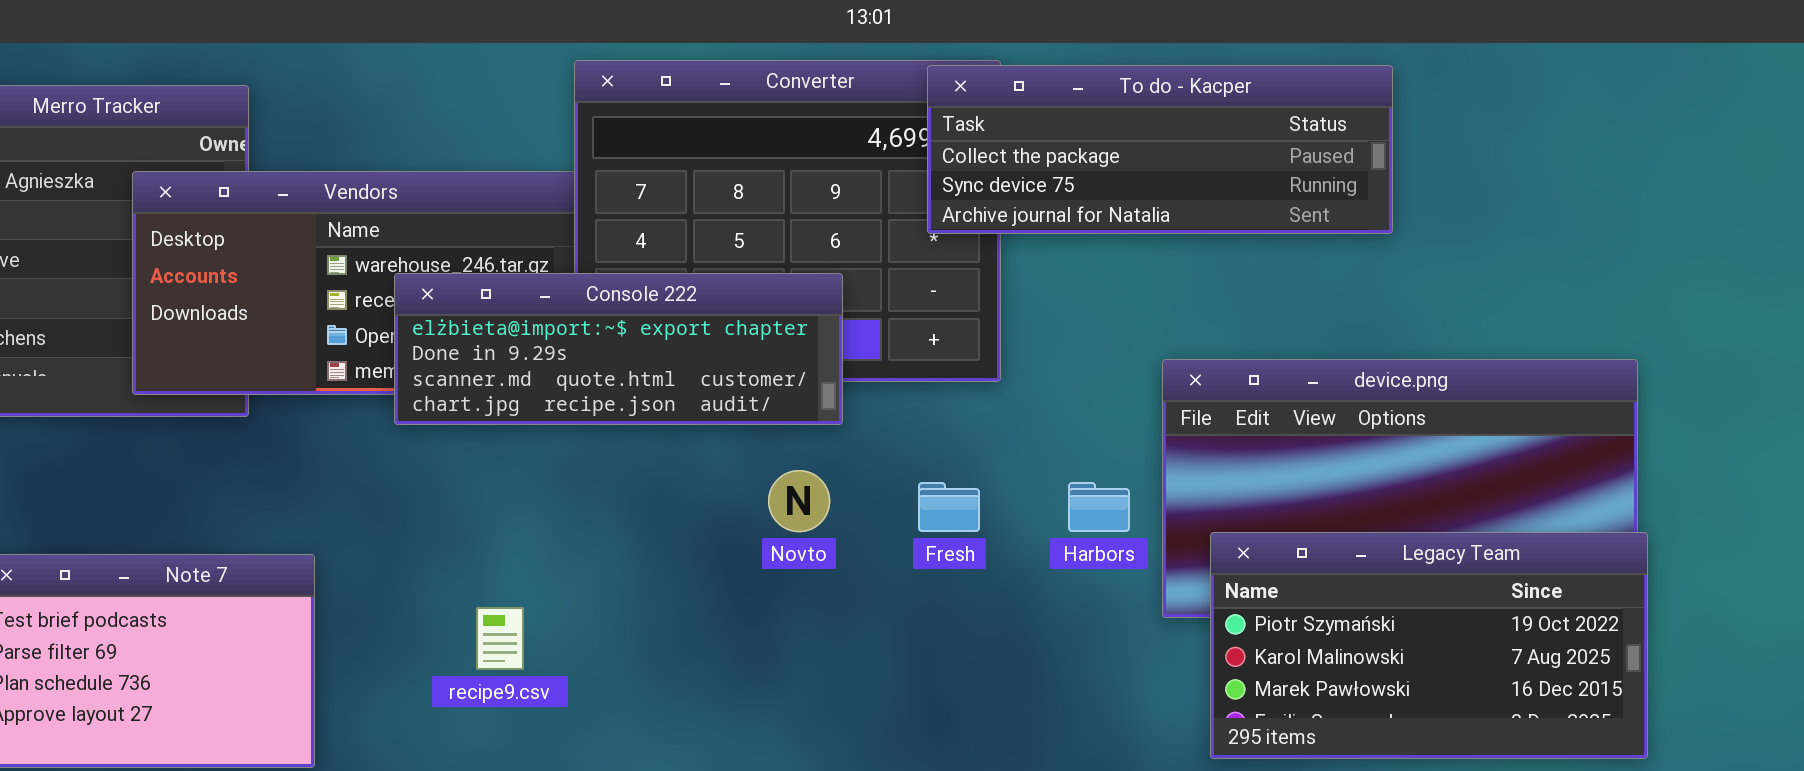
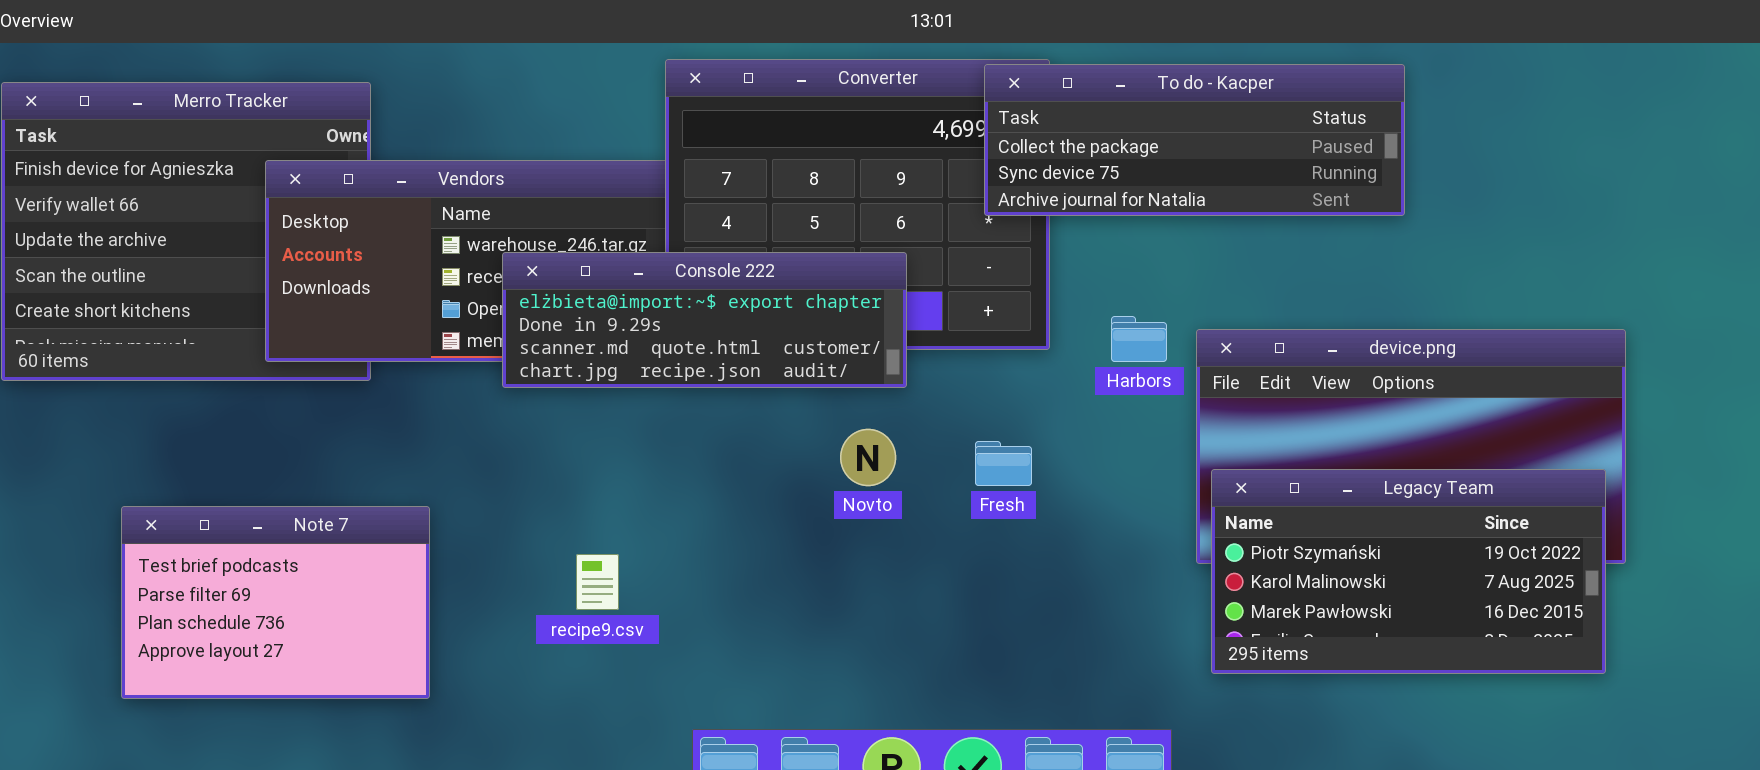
Harbors: [1068,482,1130,532] -> [1111,316,1167,362], moved
Legacy Team: [1210,532,1648,759] -> [1211,469,1606,674], moved

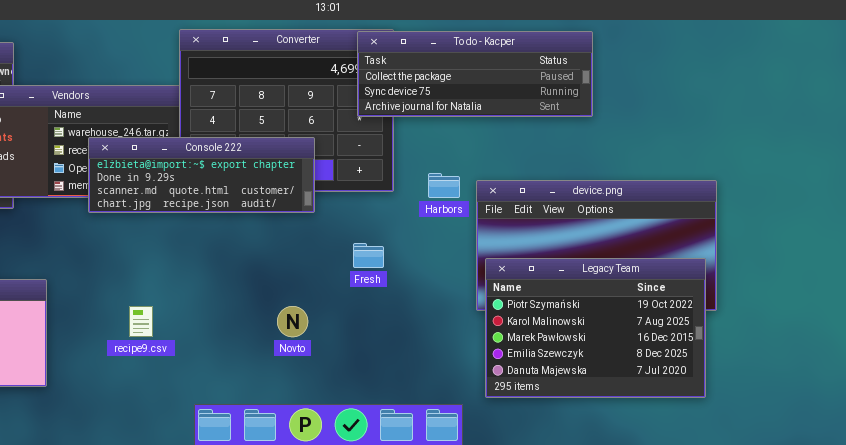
Novto: [840,429,896,486] -> [277,306,308,337], moved
Legacy Team: [1211,469,1606,674] -> [485,258,706,398], resized

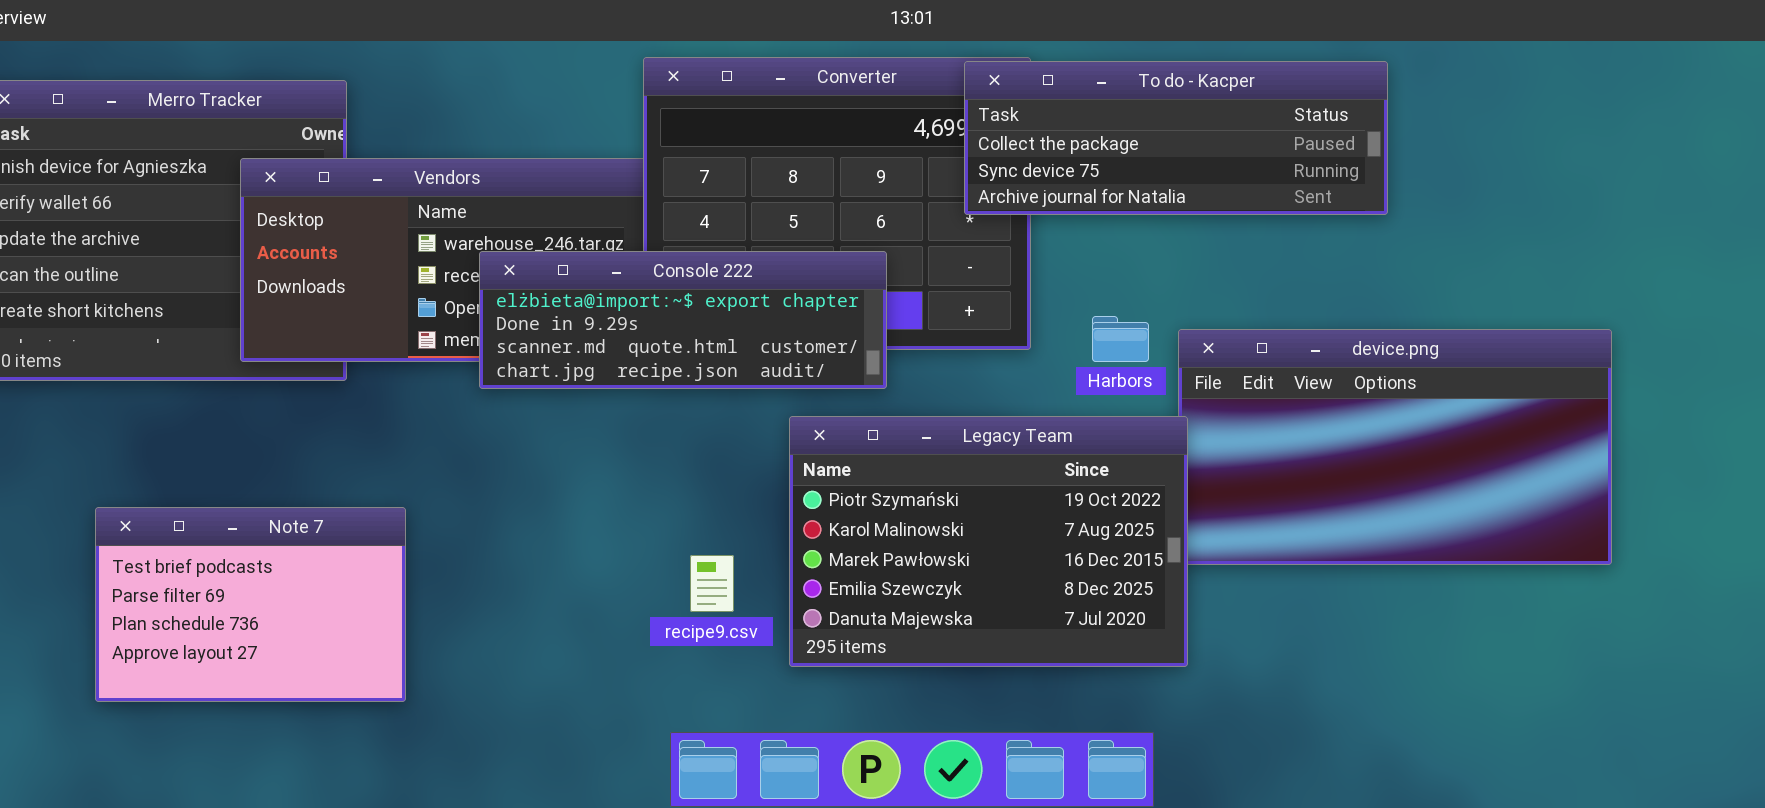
Legacy Team: [485,258,706,398] -> [789,416,1188,667], moved
recipe9.csv: [129,306,153,337] -> [690,555,734,612], moved

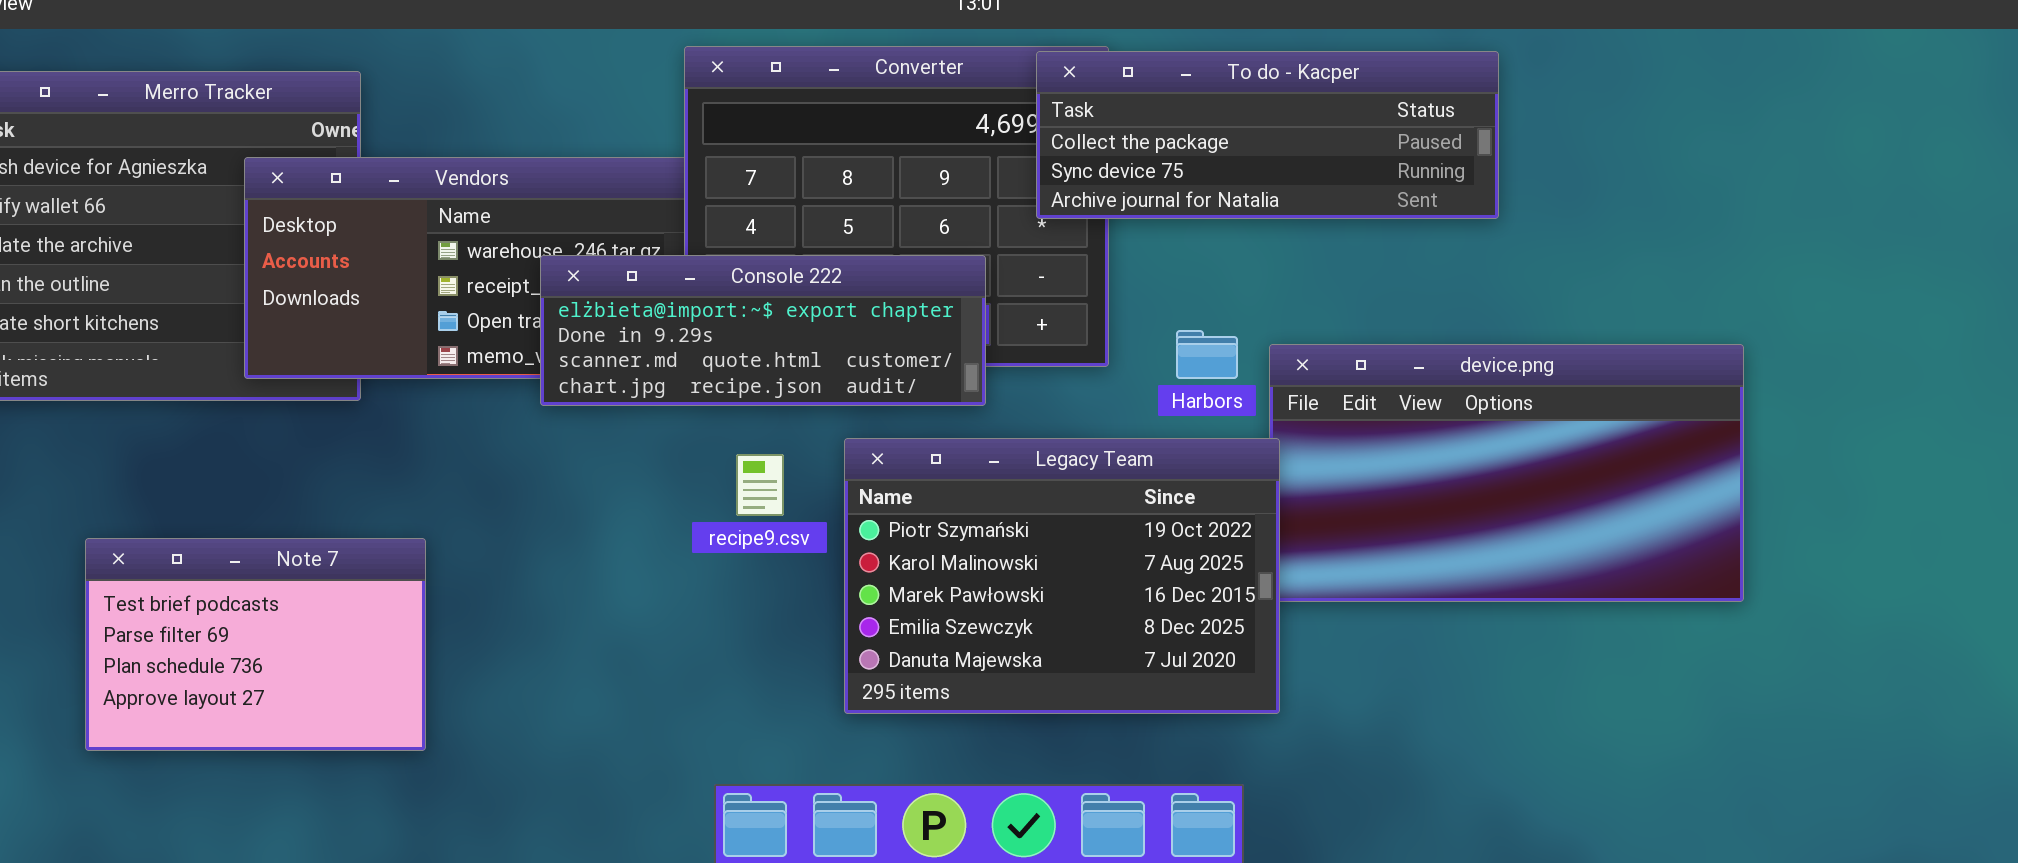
Console 222: [479,251,887,389] -> [540,255,986,406], moved
recipe9.csv: [690,555,734,612] -> [736,454,784,516], moved

